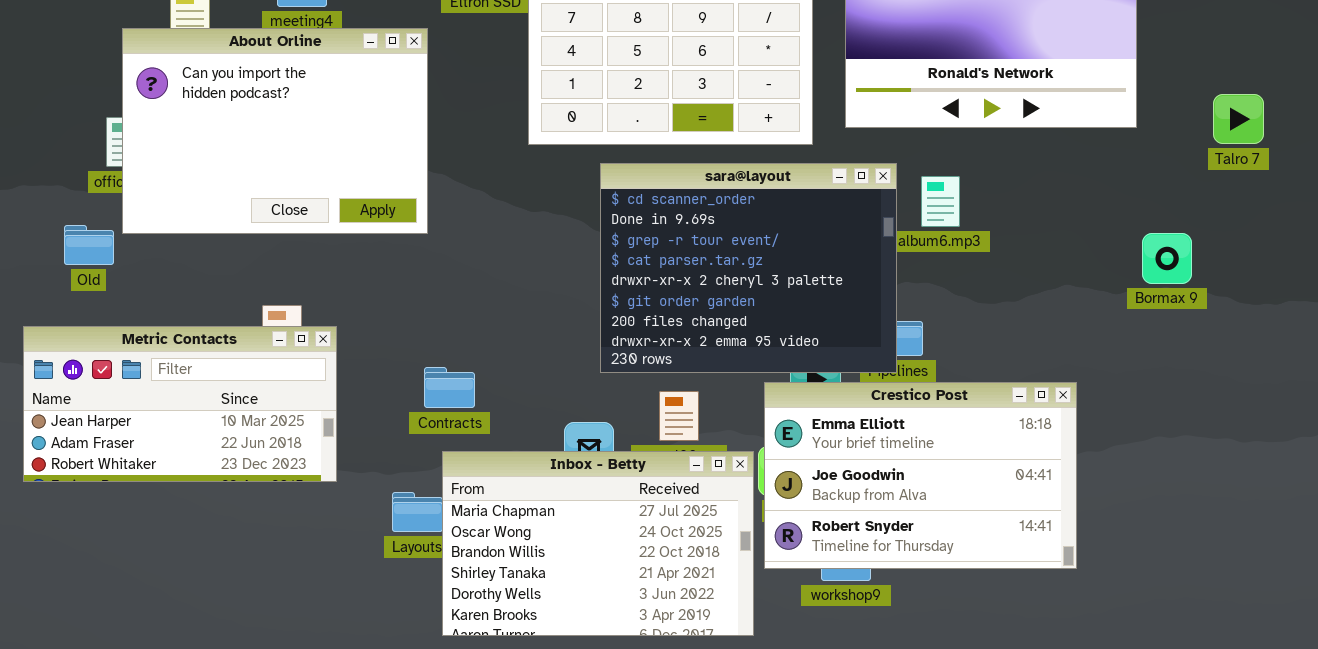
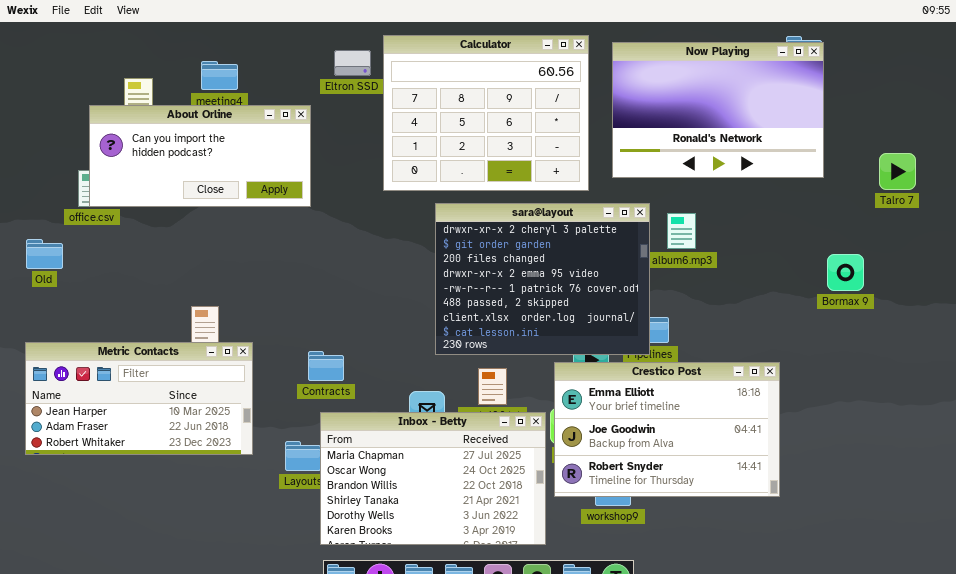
About Orline: [122,28,428,234] -> [89,105,311,207], resized
sara@layout: [600,163,897,373] -> [435,203,650,355], scrolled down 4 rows
Old: [64,225,114,265] -> [26,239,63,269], moved
Metric Contacts: [23,326,337,482] -> [25,342,253,455], moved

